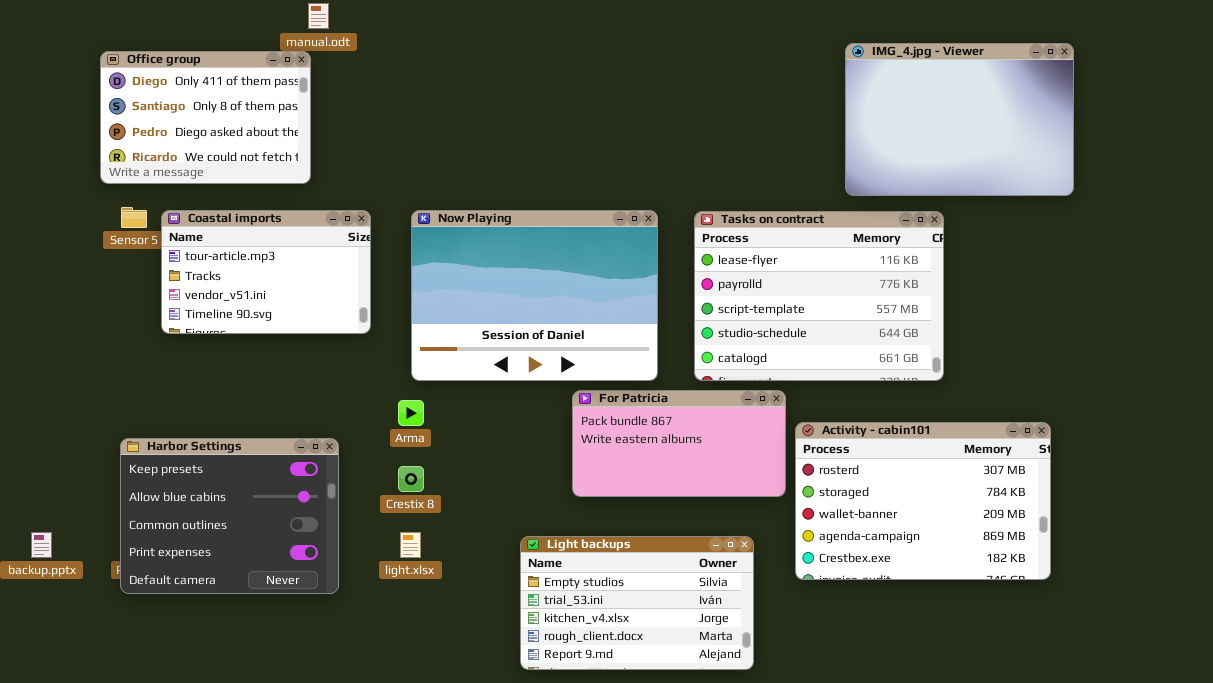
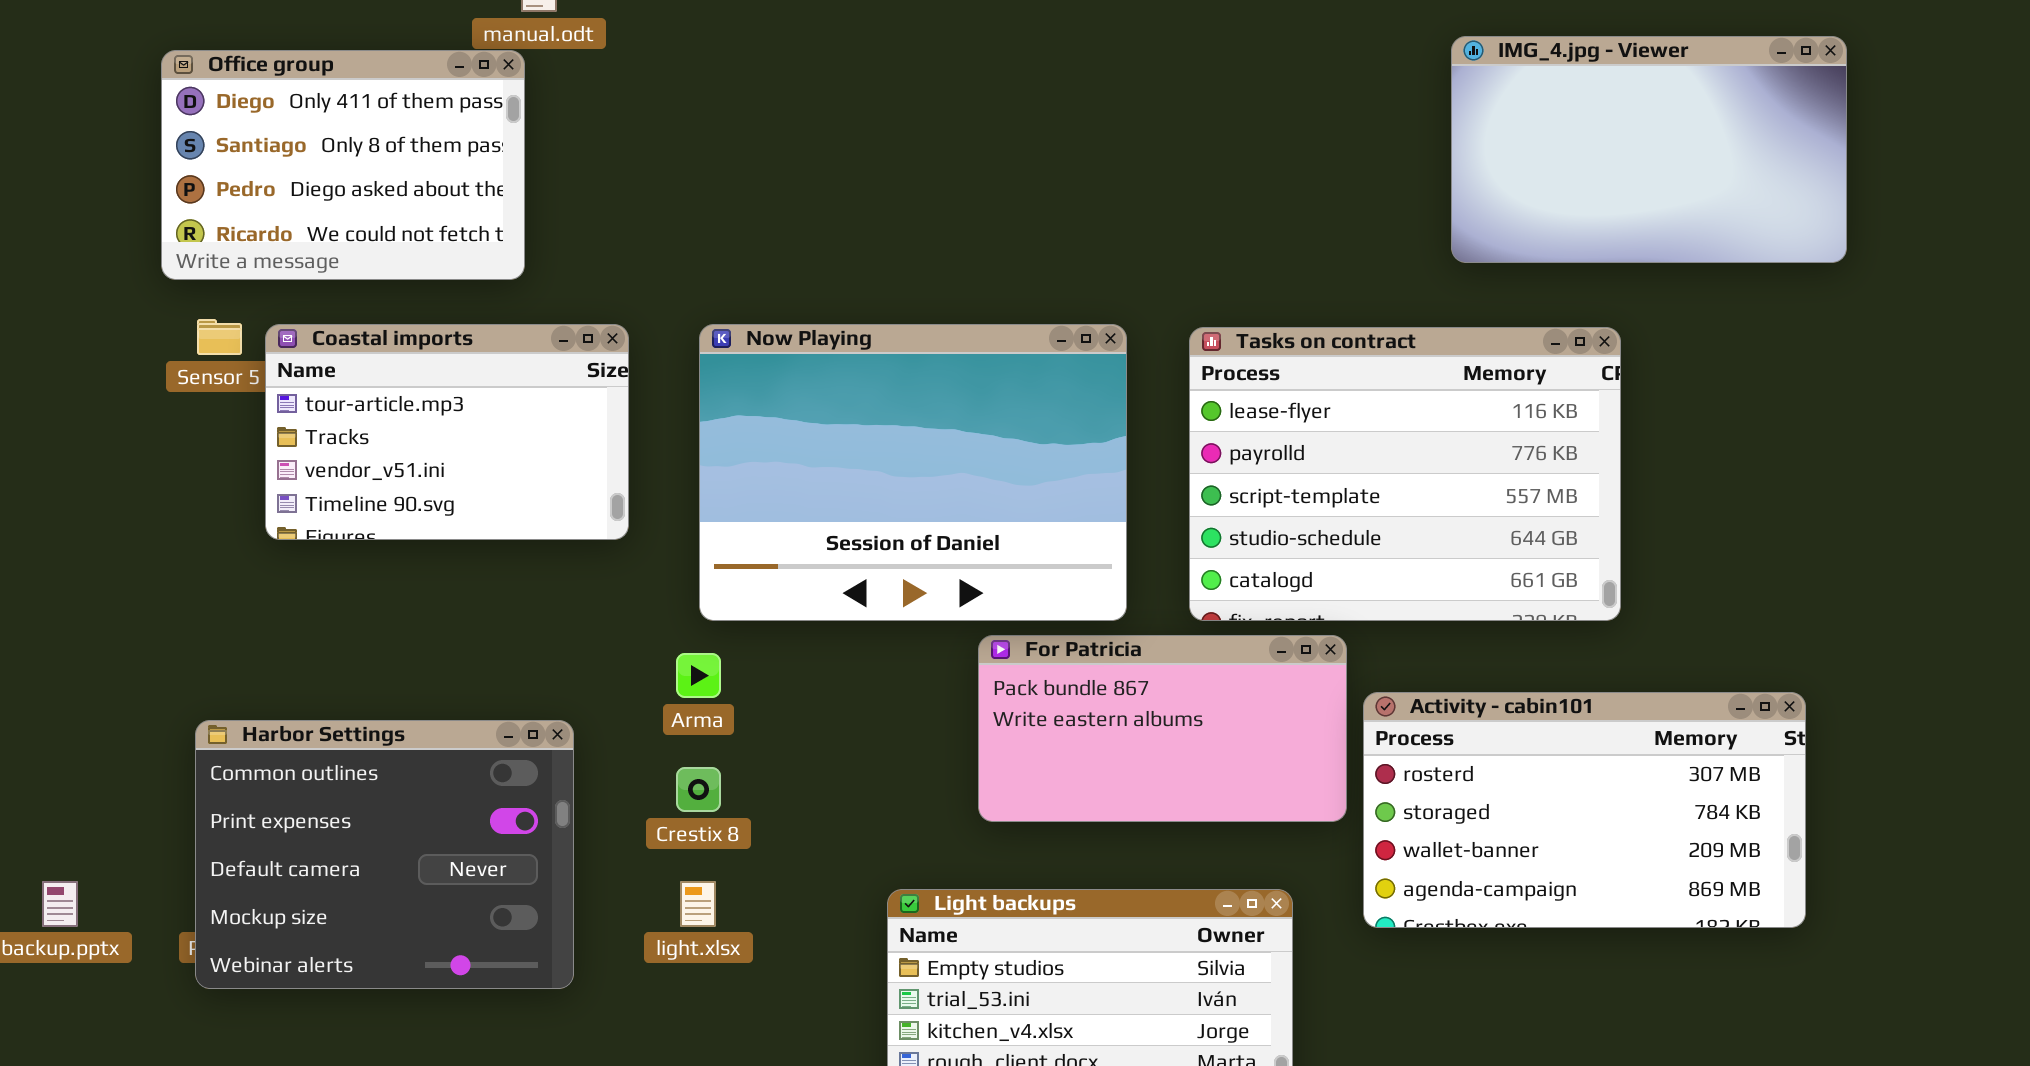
IMG_4.jpg - Viewer: [845,43,1074,196] -> [1451,36,1847,263], resized
Activity - cabin101: [795,422,1051,580] -> [1363,692,1806,928], resized
Harbor Settings: [120,438,339,594] -> [195,720,574,989], scrolled down 2 rows

